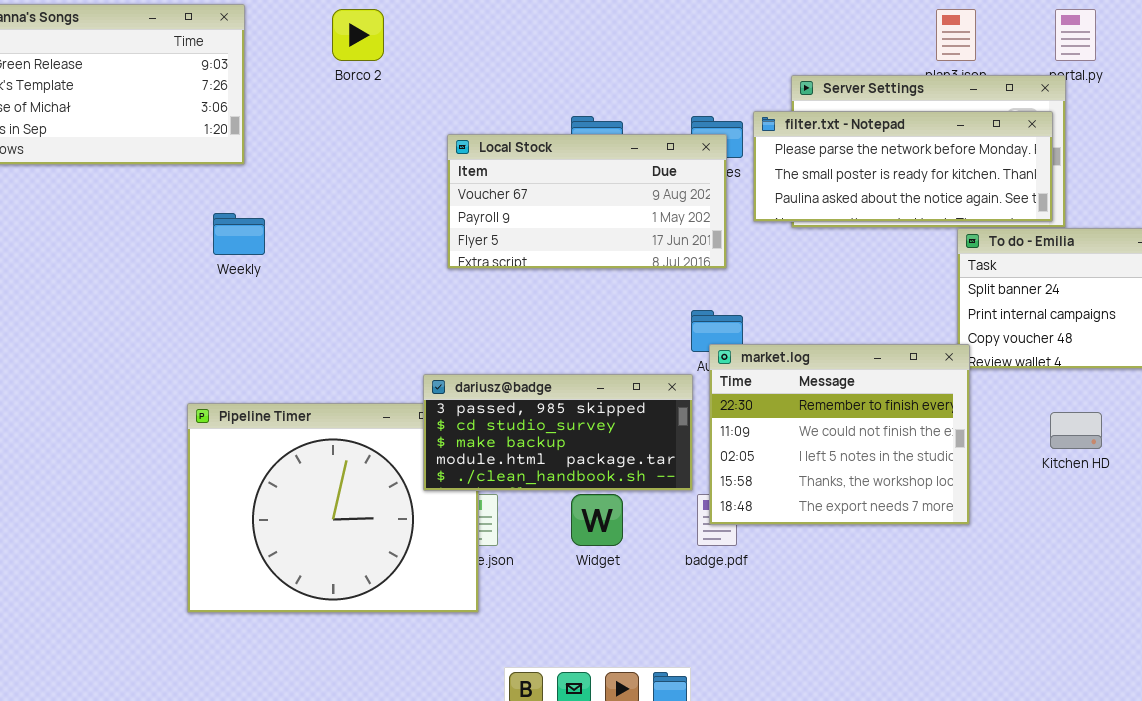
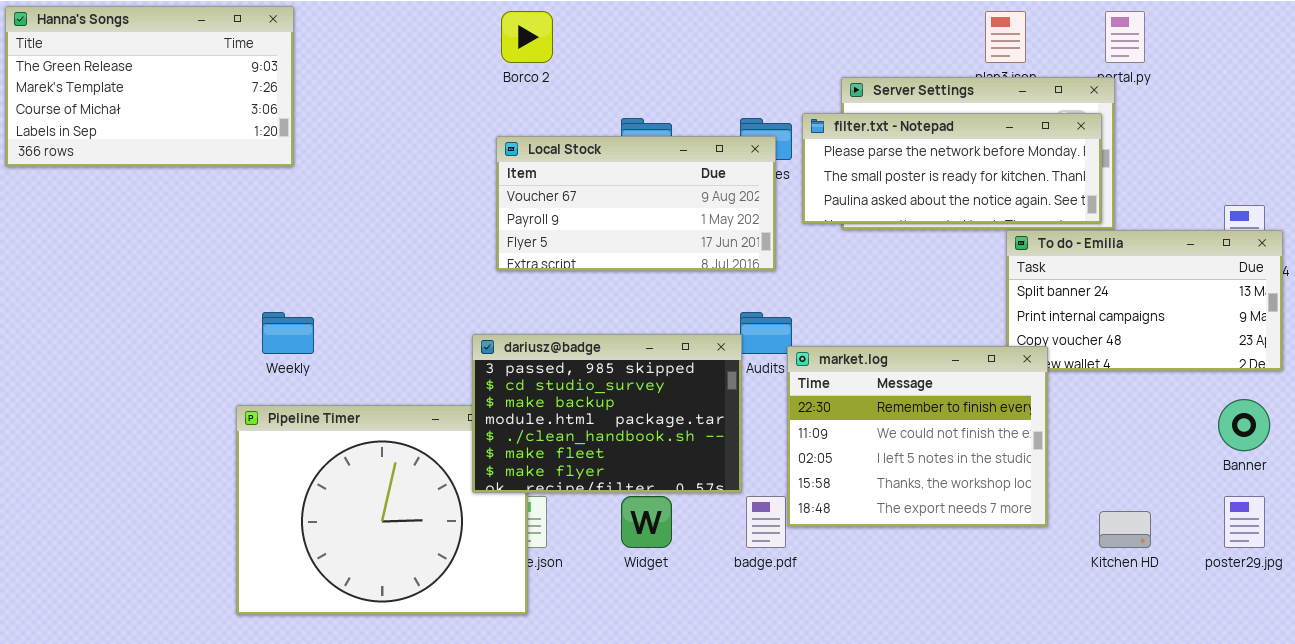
Borco 2: [332,9,384,61] -> [501,11,553,63], moved
Weekly: [213,213,265,255] -> [262,312,314,354], moved
market.log: [709,344,970,525] -> [787,346,1048,527], moved
dariusz@badge: [423,374,693,491] -> [472,334,742,493], resized
Kitchen HD: [1050,412,1102,449] -> [1099,511,1151,548], moved

